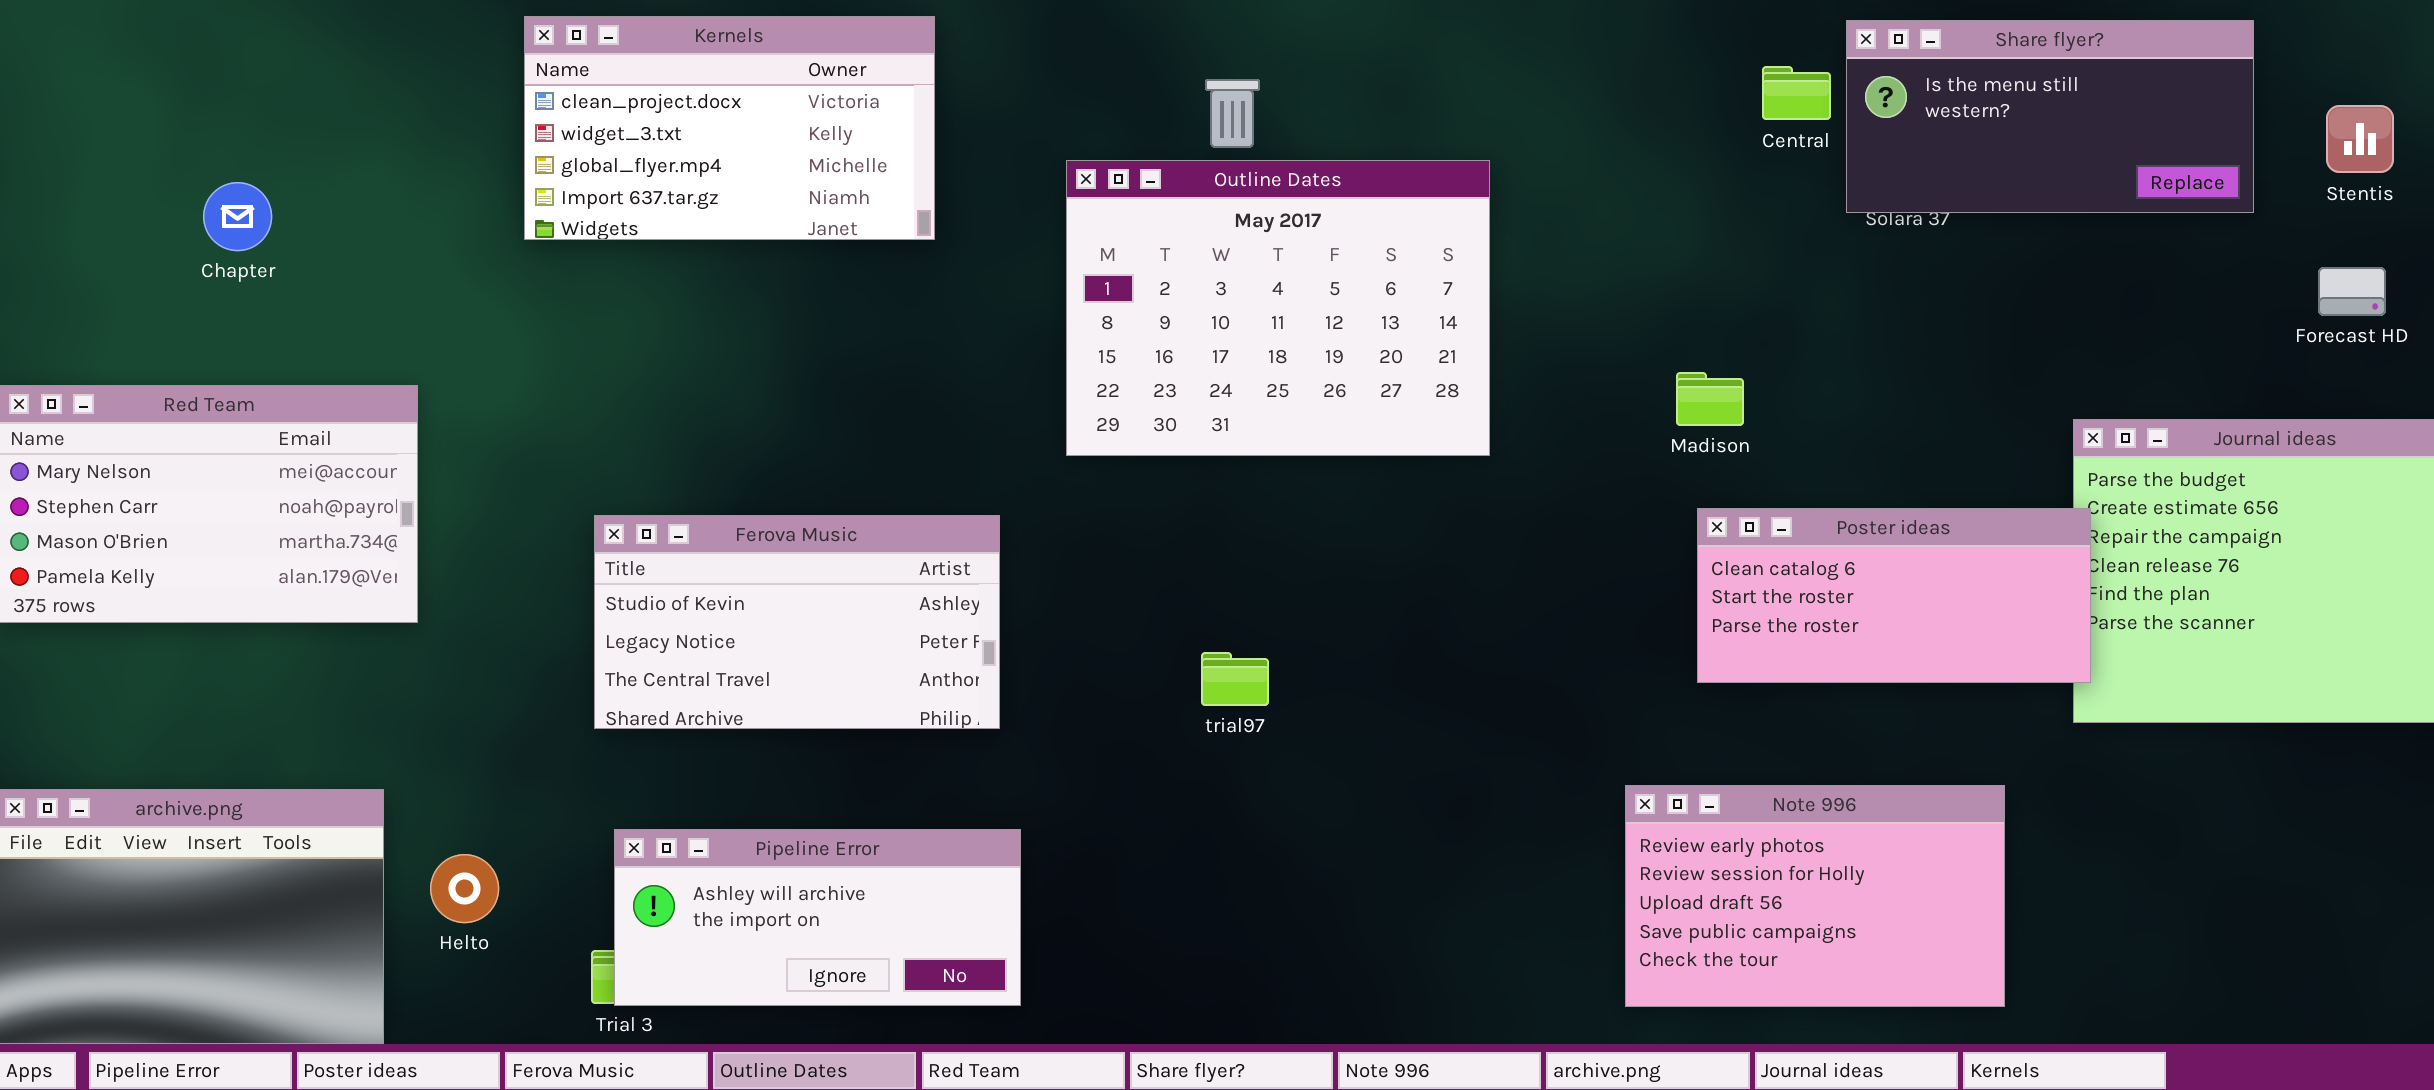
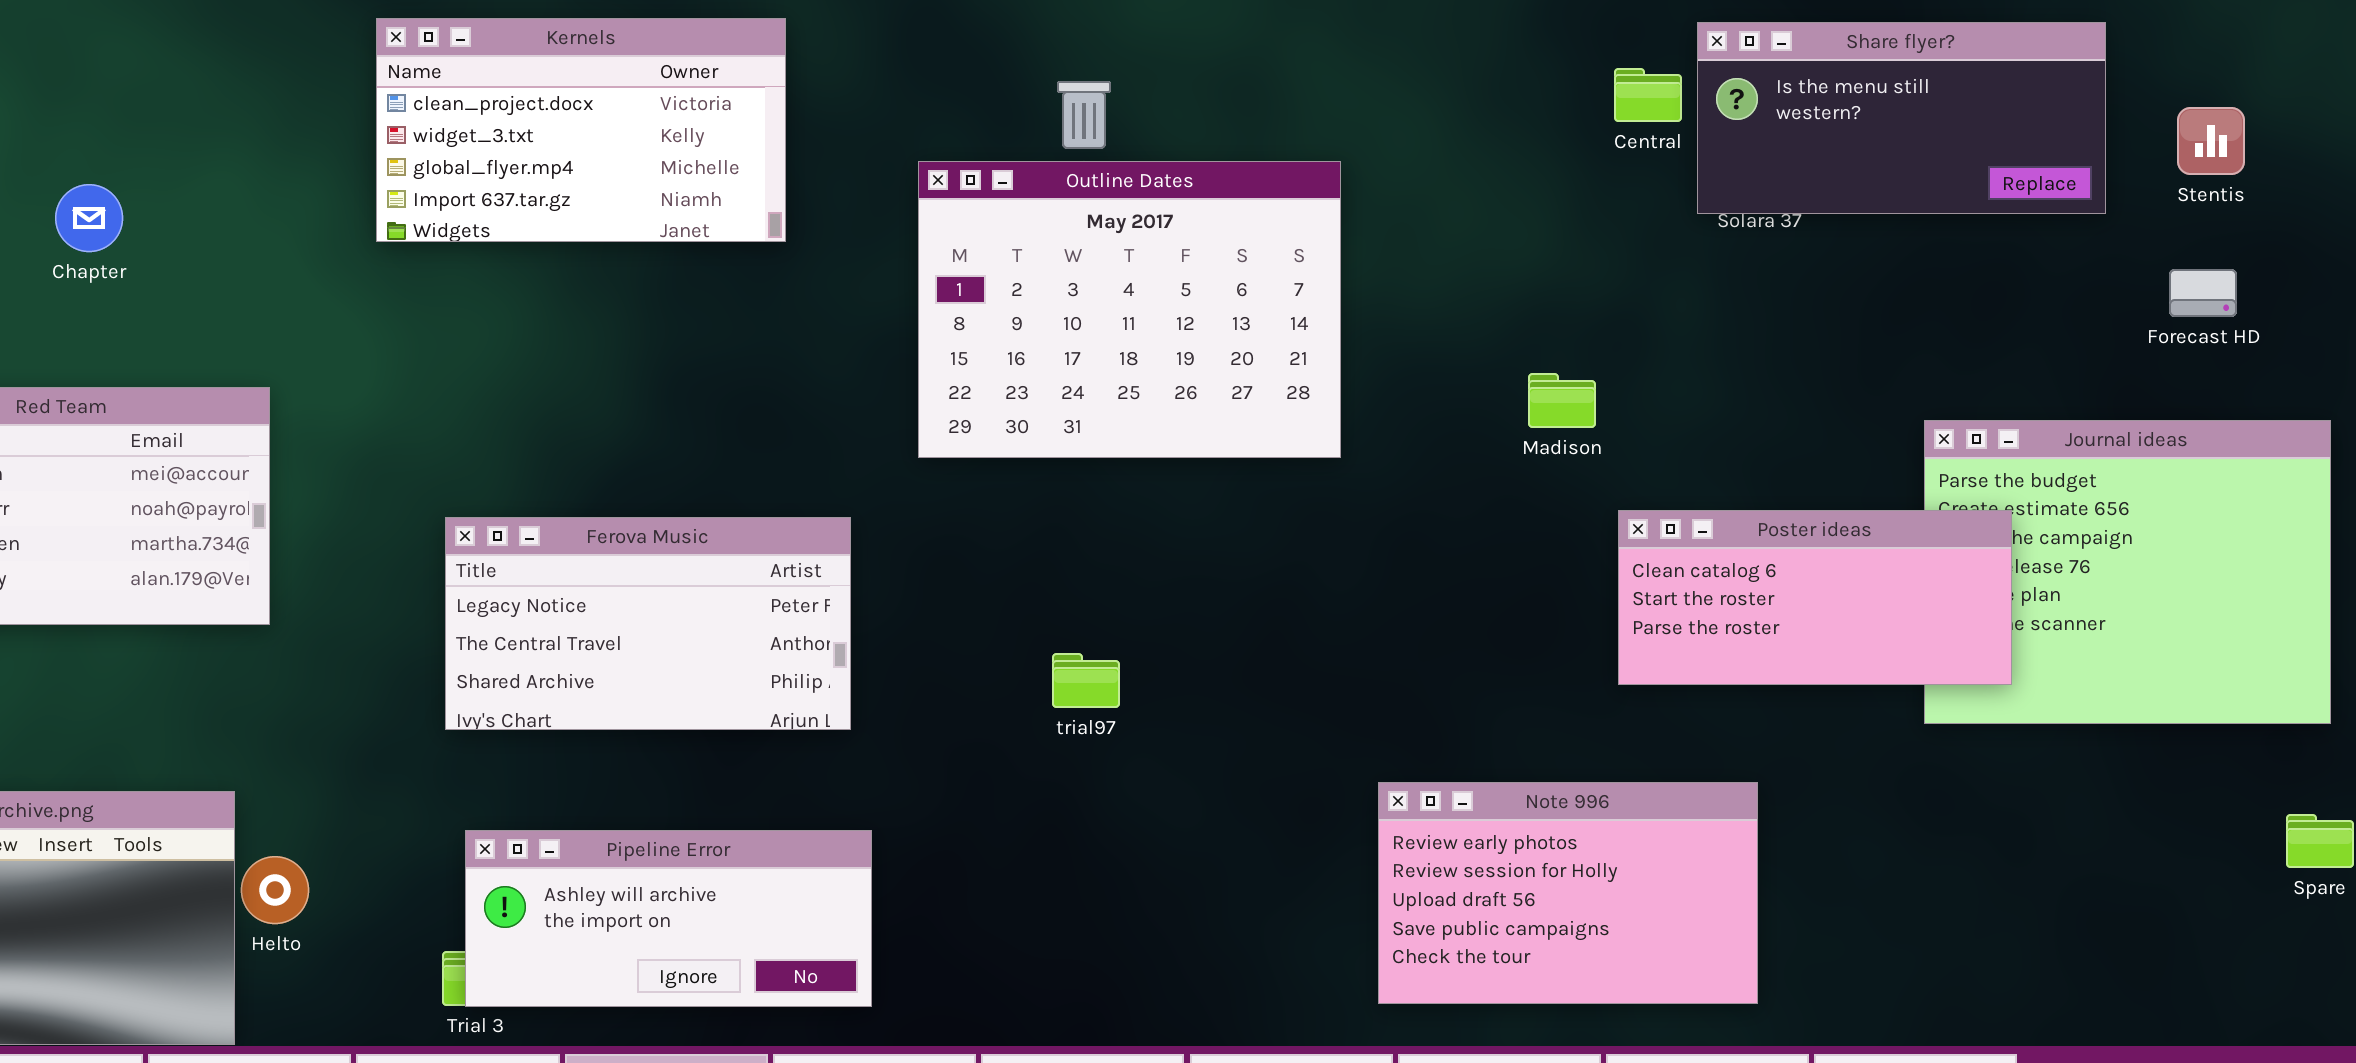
Poster ideas: [1697,508,2091,683] -> [1618,510,2012,685], moved
Ferova Music: [594,515,1000,729] -> [445,517,851,730], scrolled down 1 row
Note 996: [1625,785,2005,1007] -> [1378,782,1758,1004], moved
Helto: [430,854,499,923] -> [241,856,309,924], moved

